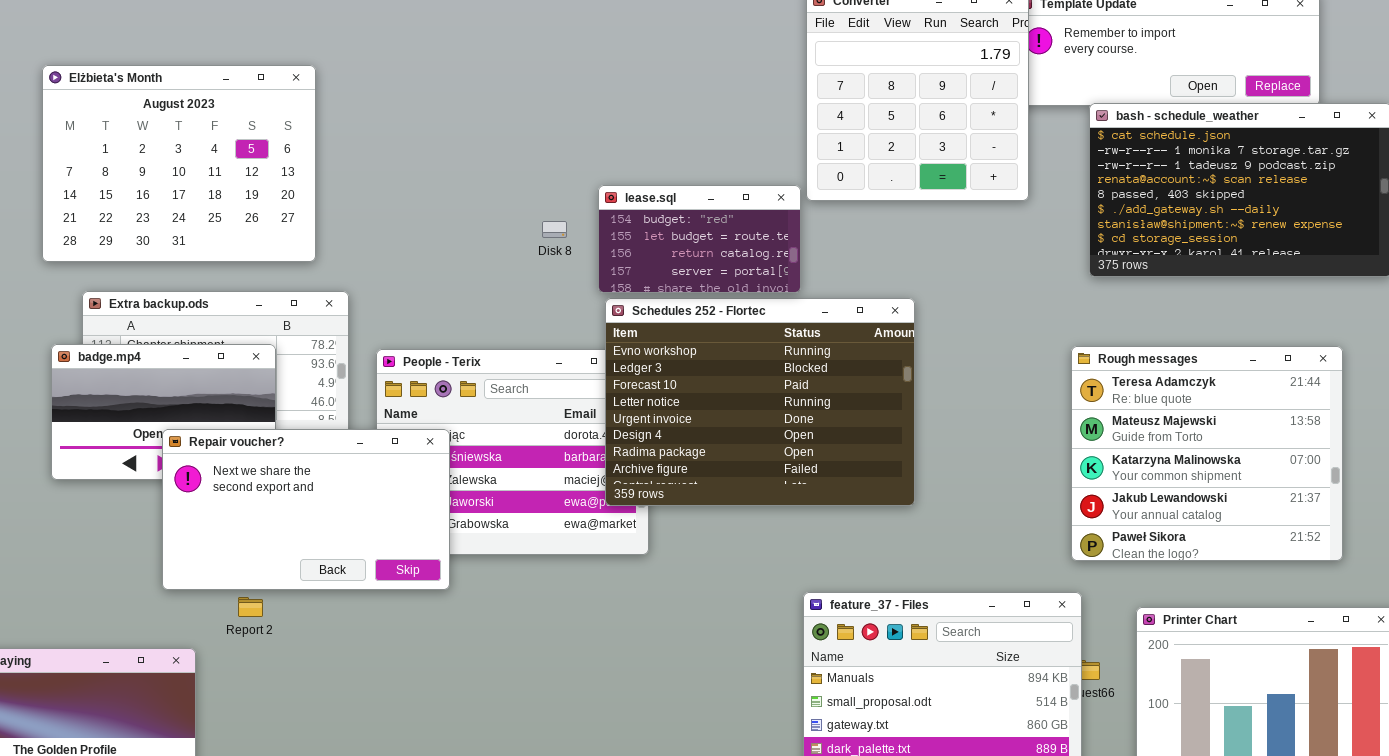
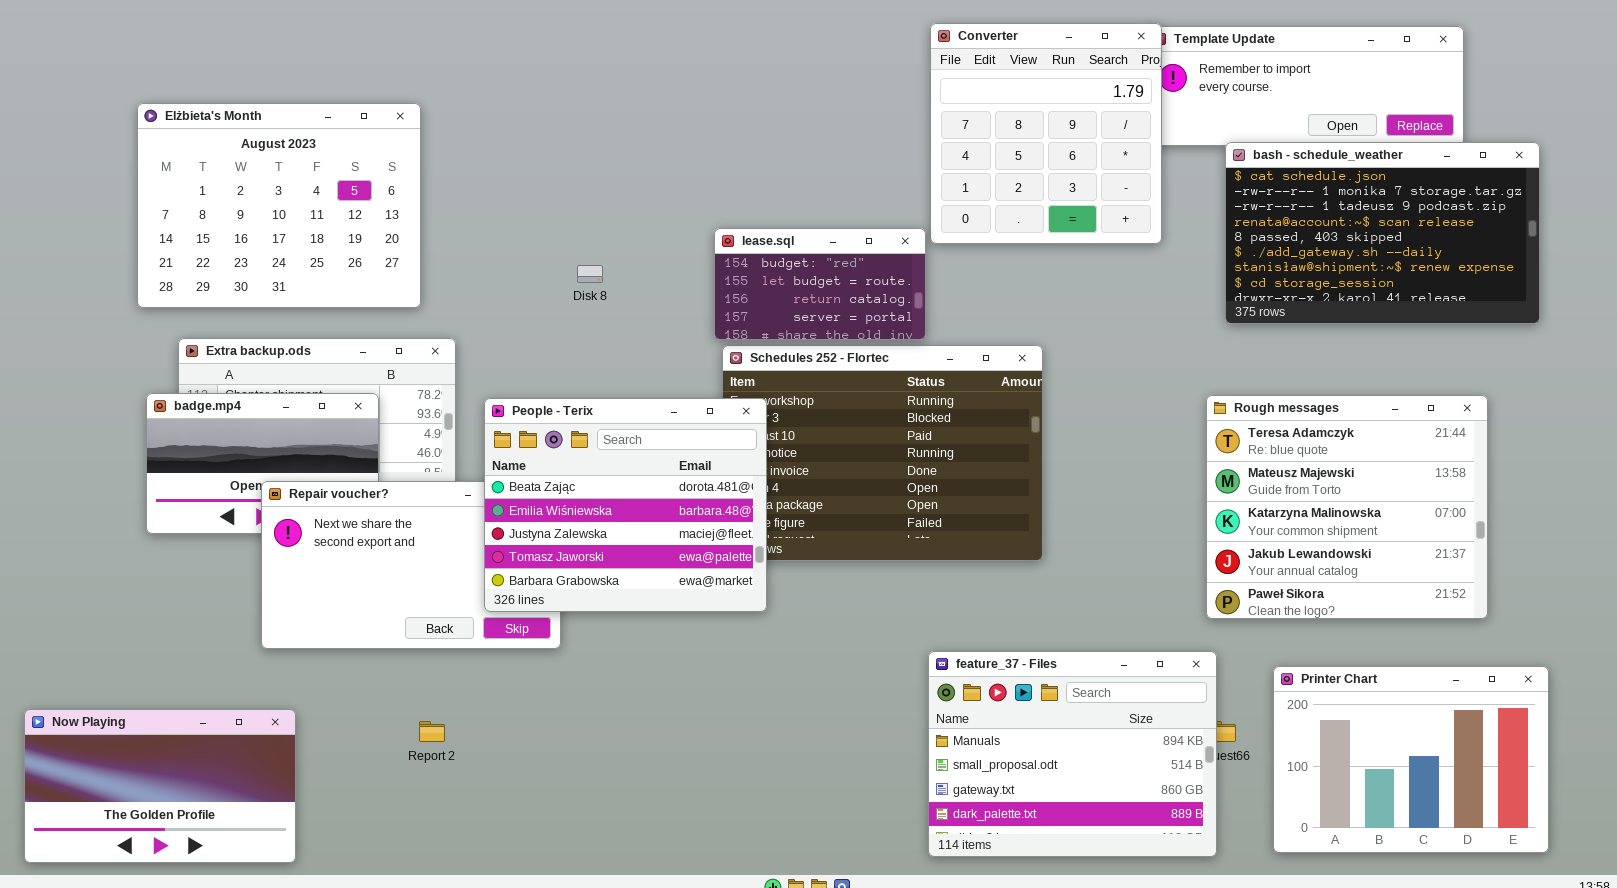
Disk 8: [542,221,567,238] -> [577,265,603,283], moved
People - Terix: [376,349,649,555] -> [484,398,767,612], raised
Report 2: [238,597,263,617] -> [419,721,445,742], moved

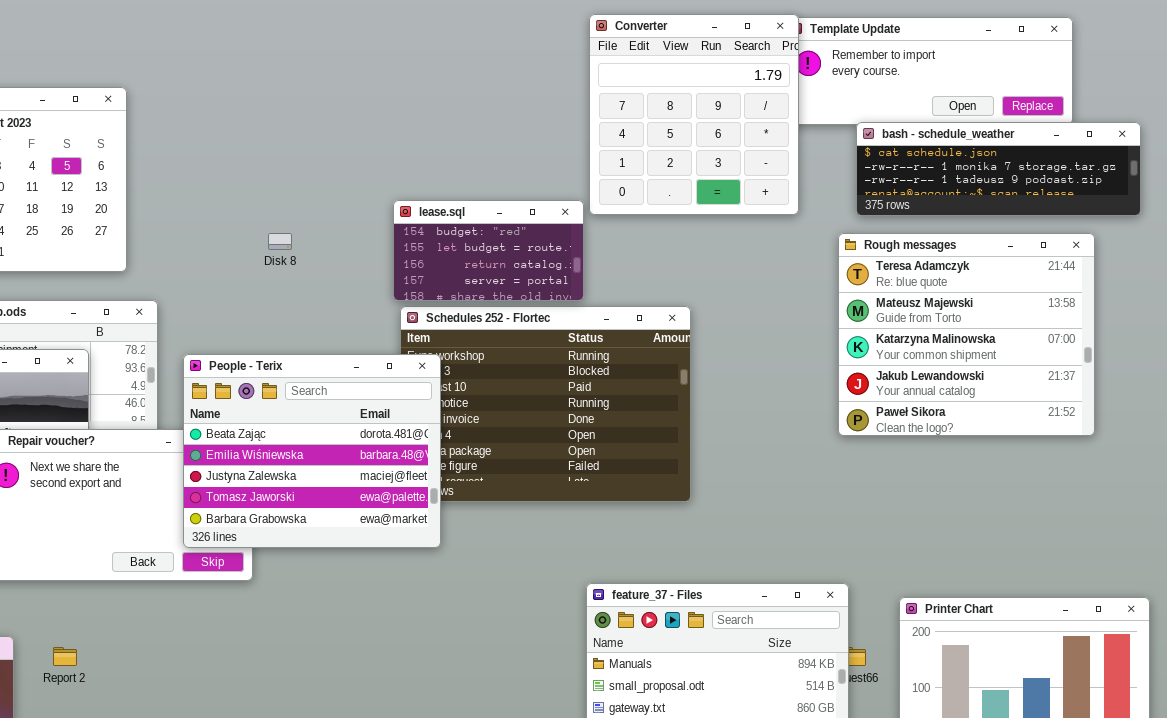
bash - schedule_weather: [1225,142,1540,324] -> [856,122,1141,216], resized
Rough messages: [1206,395,1488,619] -> [838,233,1095,436], moved
Report 2: [419,721,445,742] -> [53,647,77,666], moved

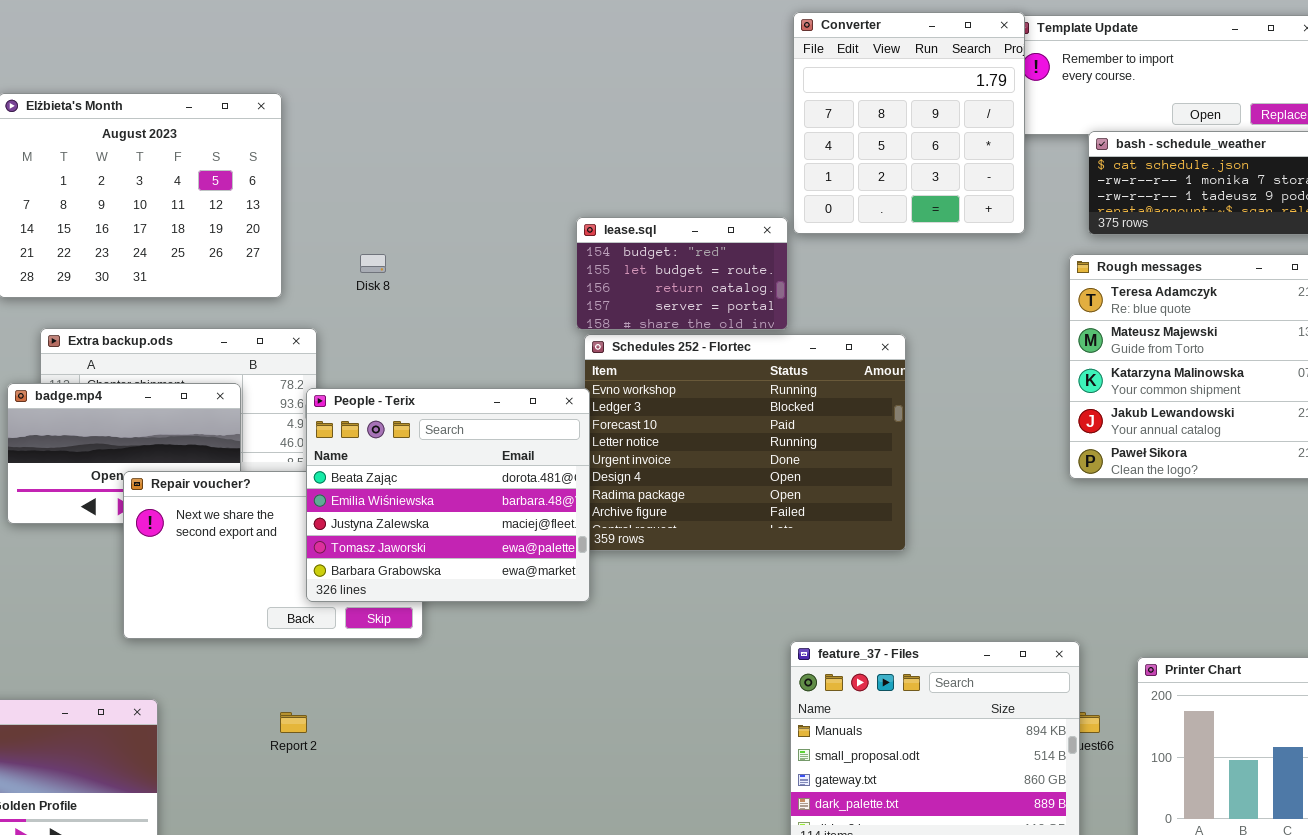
Disk 8: [268,233,292,250] -> [360,254,386,273], moved
People - Terix: [183,354,441,548] -> [306,388,590,602], moved
Report 2: [53,647,77,666] -> [280,712,307,733], moved

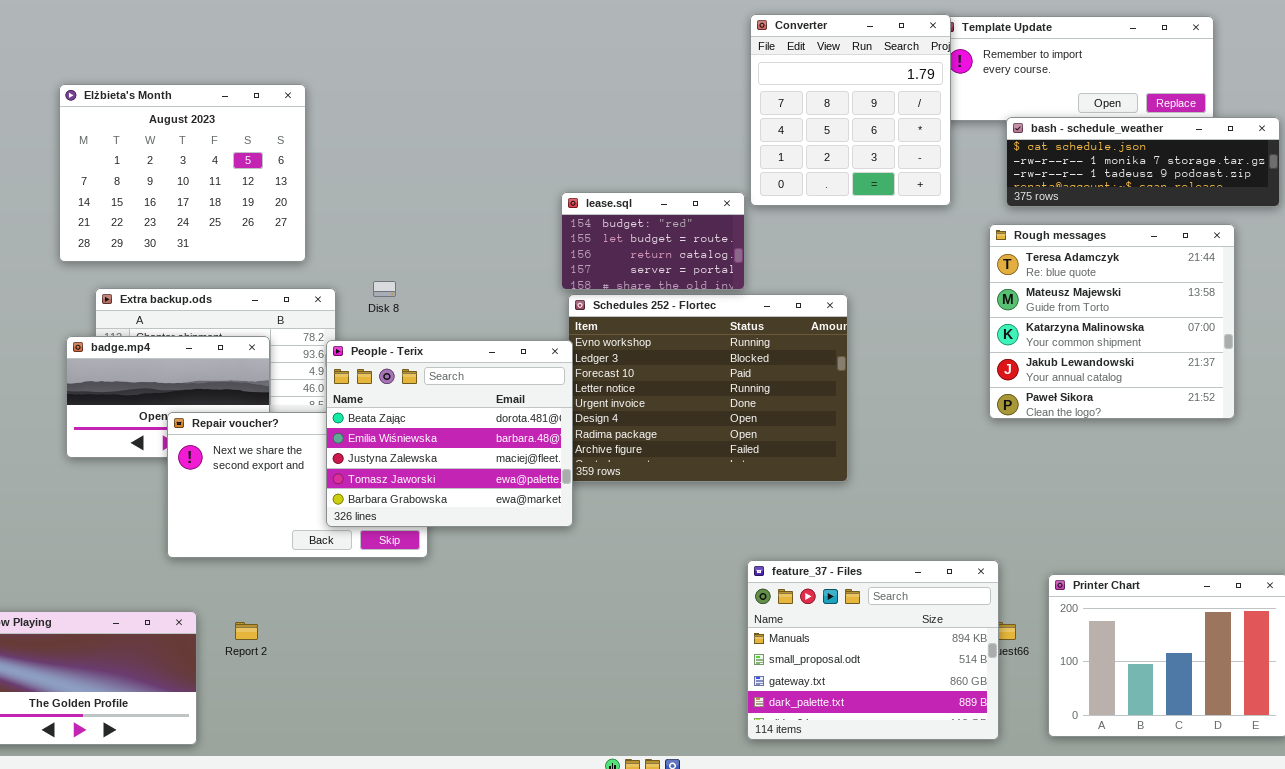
Disk 8: [360,254,386,273] -> [373,281,396,297], moved
Report 2: [280,712,307,733] -> [235,622,258,640], moved

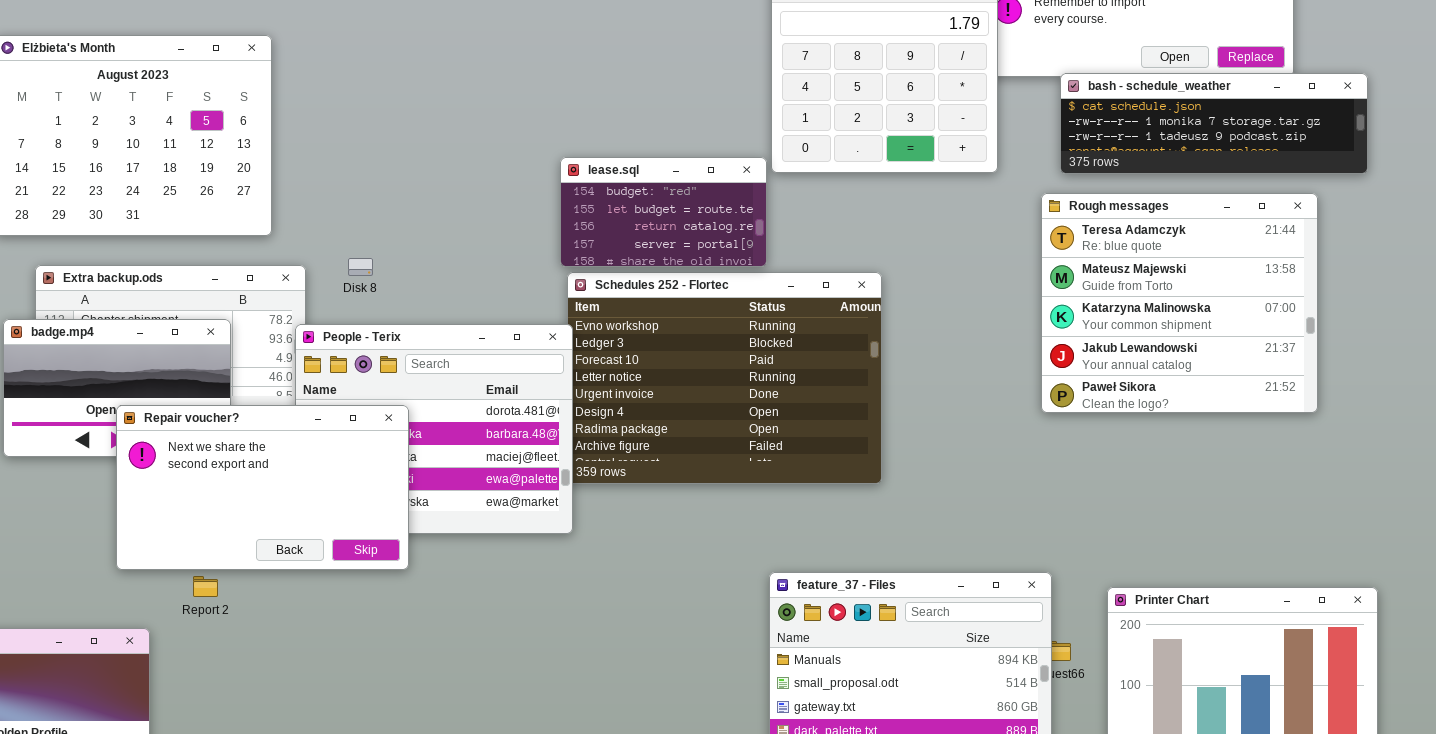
Repair voucher?: [167,412,428,558] -> [116,405,409,570], raised
Report 2: [235,622,258,640] -> [193,576,218,597], moved

